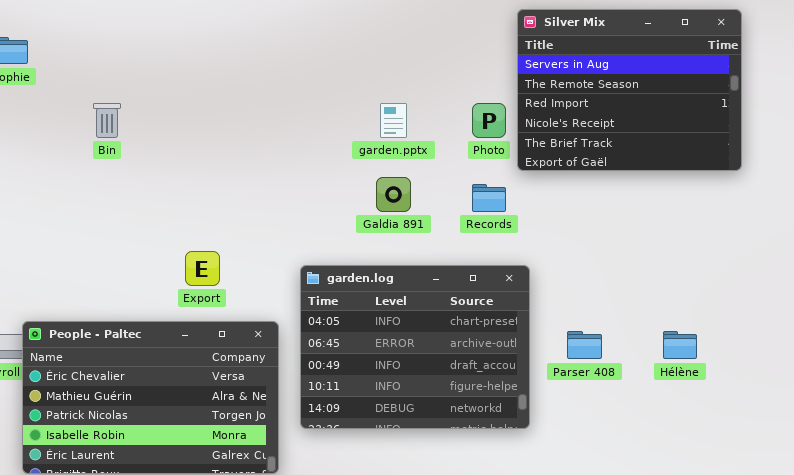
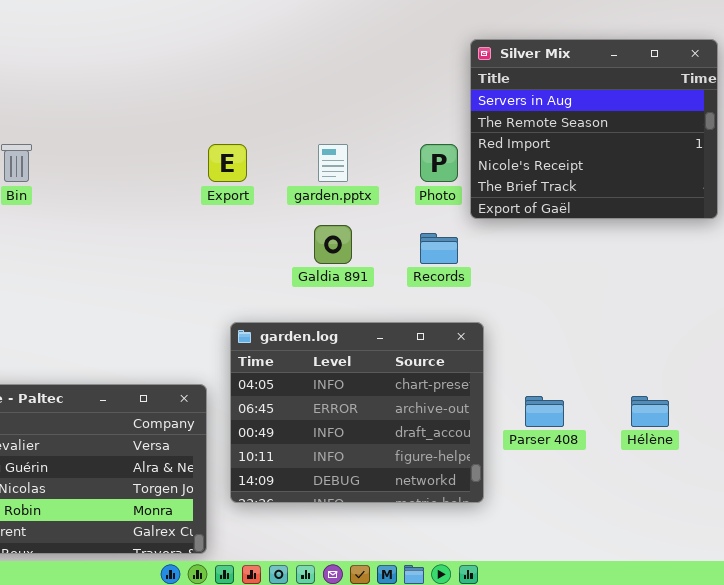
Export: [185,251,220,286] -> [208,144,247,182], moved

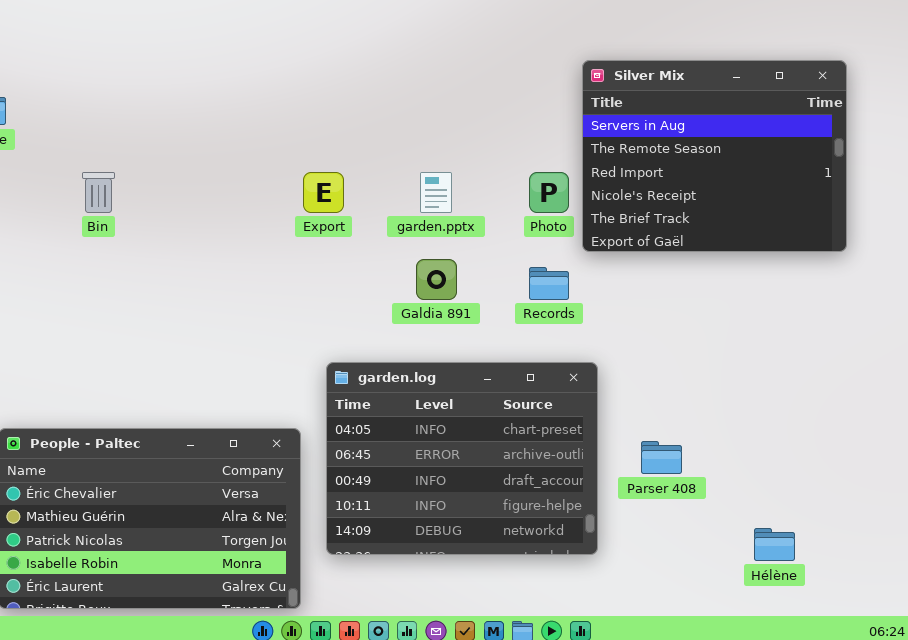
Hélène: [631,396,669,427] -> [754,528,795,561], moved

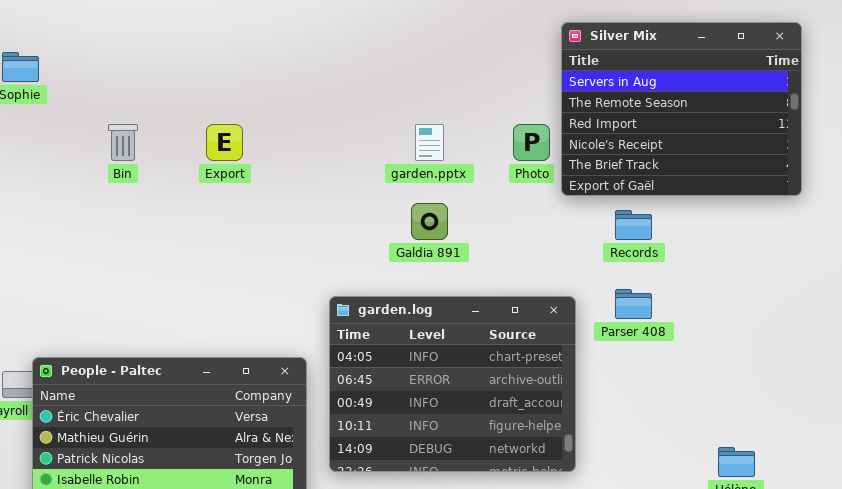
Export: [303,172,344,213] -> [206,124,243,161], moved
Records: [529,267,569,300] -> [615,210,652,240], moved
Parser 408: [641,441,682,474] -> [615,289,652,319], moved

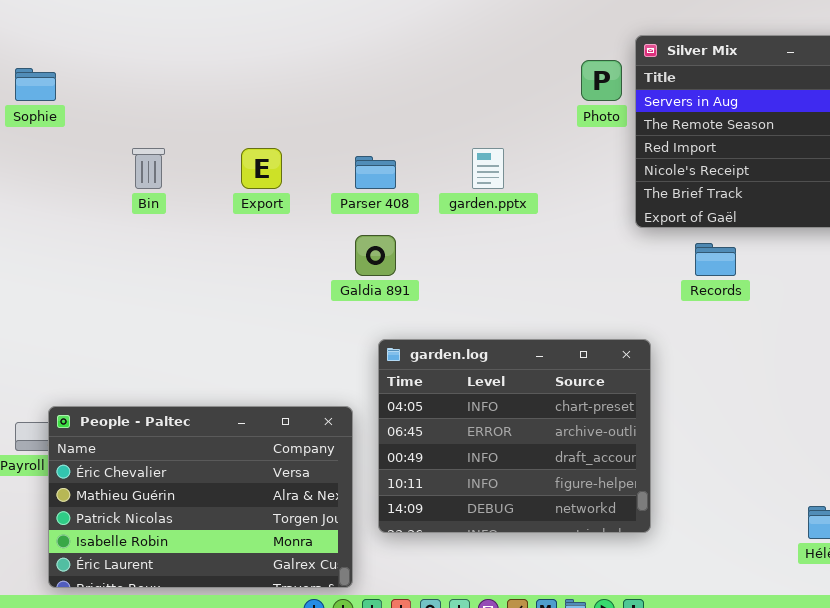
Photo: [513,124,550,161] -> [581,60,622,101], moved
Galdia 891: [411,203,448,240] -> [355,235,396,276], moved
Parser 408: [615,289,652,319] -> [355,156,396,189], moved

